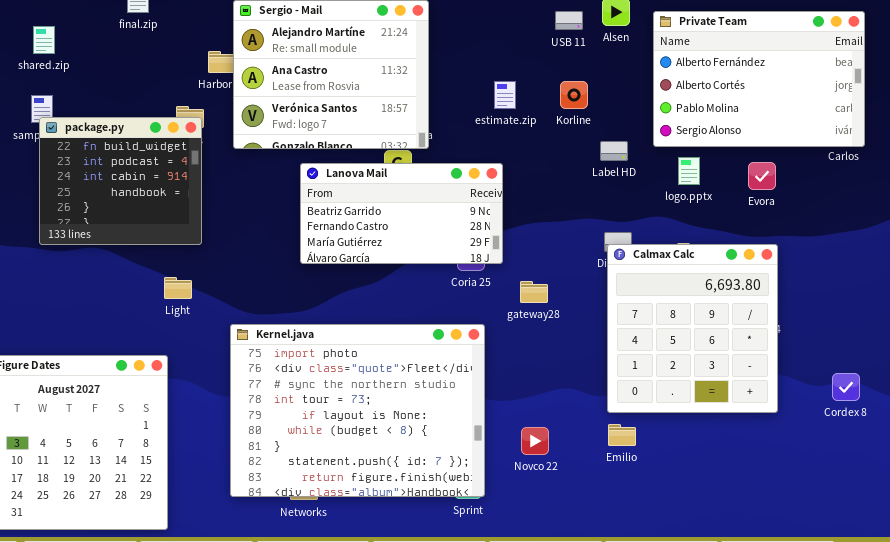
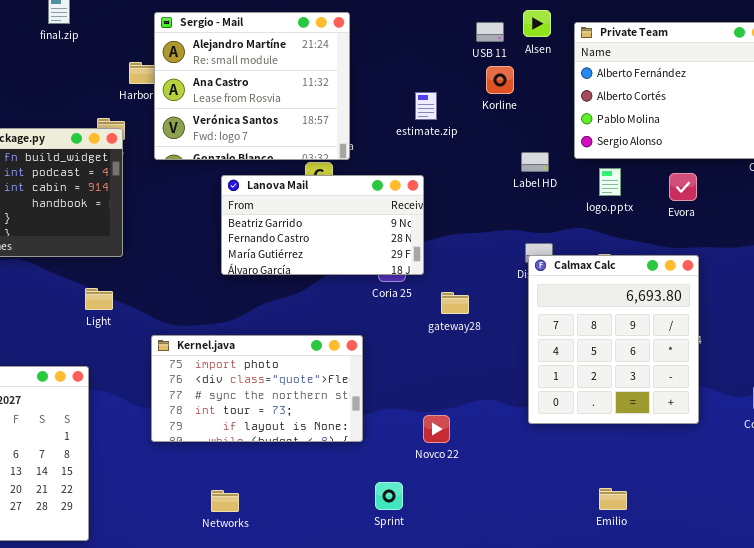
Korline: [560,81,588,109] -> [486,66,514,94], moved
Kernel.java: [230,324,485,497] -> [151,335,363,442], resized
Emilio: [608,424,636,446] -> [599,488,627,510], moved
Novco 22: [521,427,549,455] -> [423,415,450,443], moved

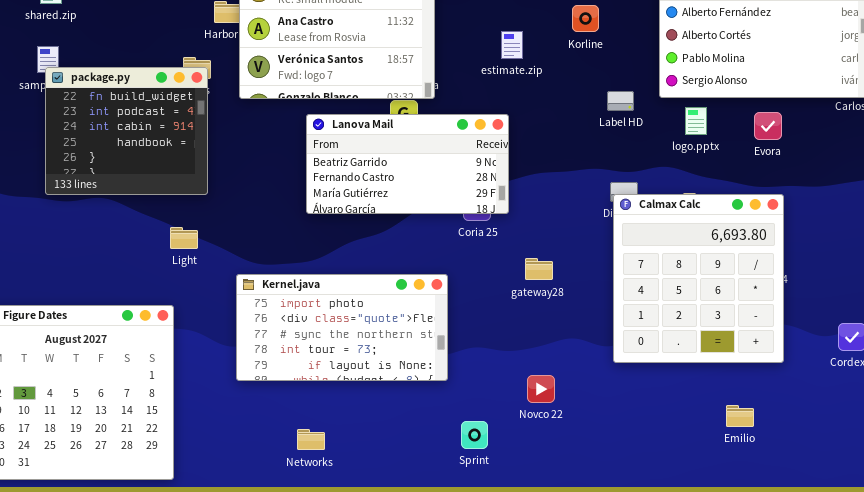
gateway28: [441,292,469,314] -> [525,258,553,280], moved
Novco 22: [423,415,450,443] -> [527,375,555,403], moved
Emilio: [599,488,627,510] -> [726,405,754,427], moved

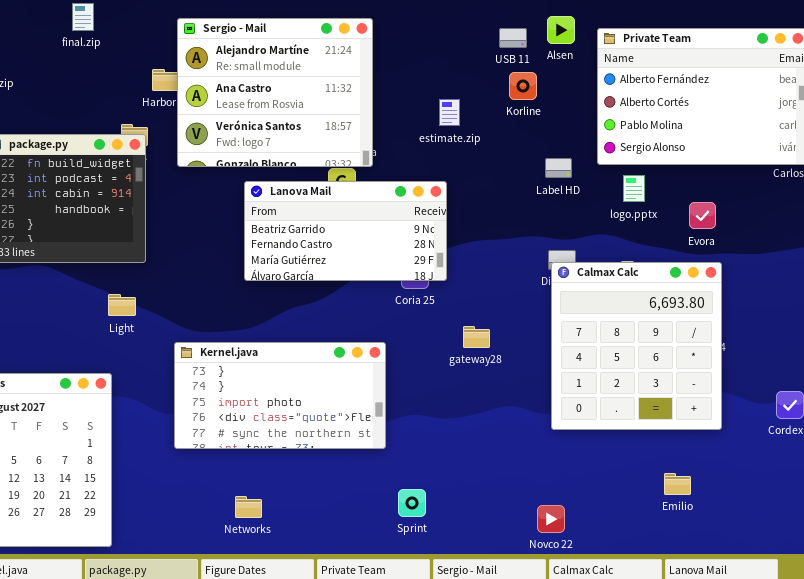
Evora: [754,112,782,140] -> [689,202,716,229], moved
Kernel.java: [236,274,448,381] -> [174,342,386,449], scrolled up 2 rows
Novco 22: [527,375,555,403] -> [537,505,565,533], moved

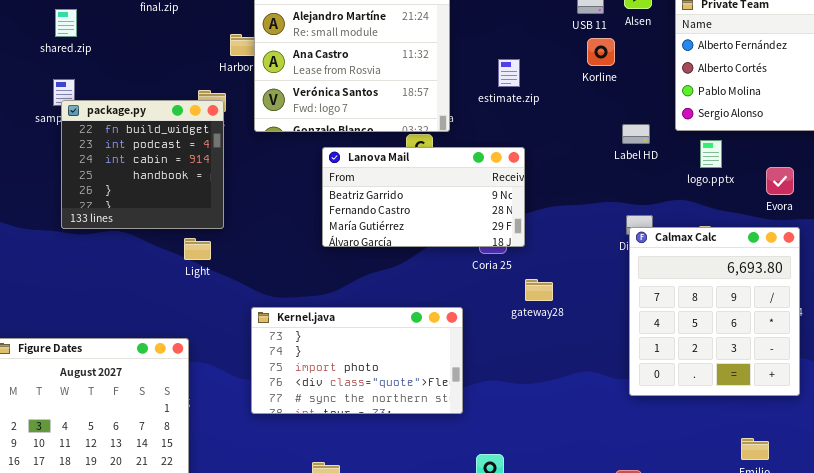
estimate.zip: [439,99,460,126] -> [498,59,520,87], moved
Light: [108,294,136,316] -> [184,238,211,260], moved
gateway28: [463,326,490,348] -> [525,279,553,301], moved

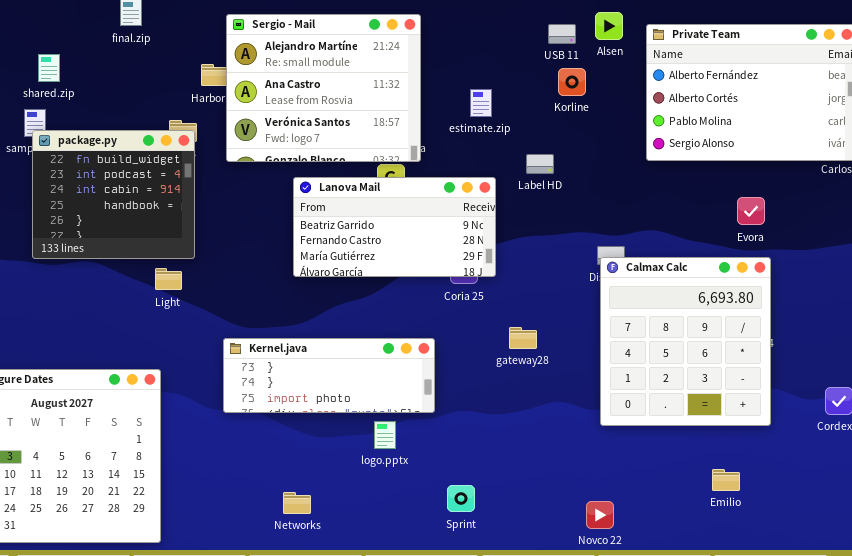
shared.zip: [55,9,77,37] -> [38,54,60,82], moved
Label HD: [622,124,650,144] -> [526,154,554,174], moved
logo.pptx: [700,140,722,168] -> [374,421,396,449], moved
gateway28: [525,279,553,301] -> [509,327,537,349], moved
Kernel.java: [251,307,463,414] -> [223,338,435,413], resized

